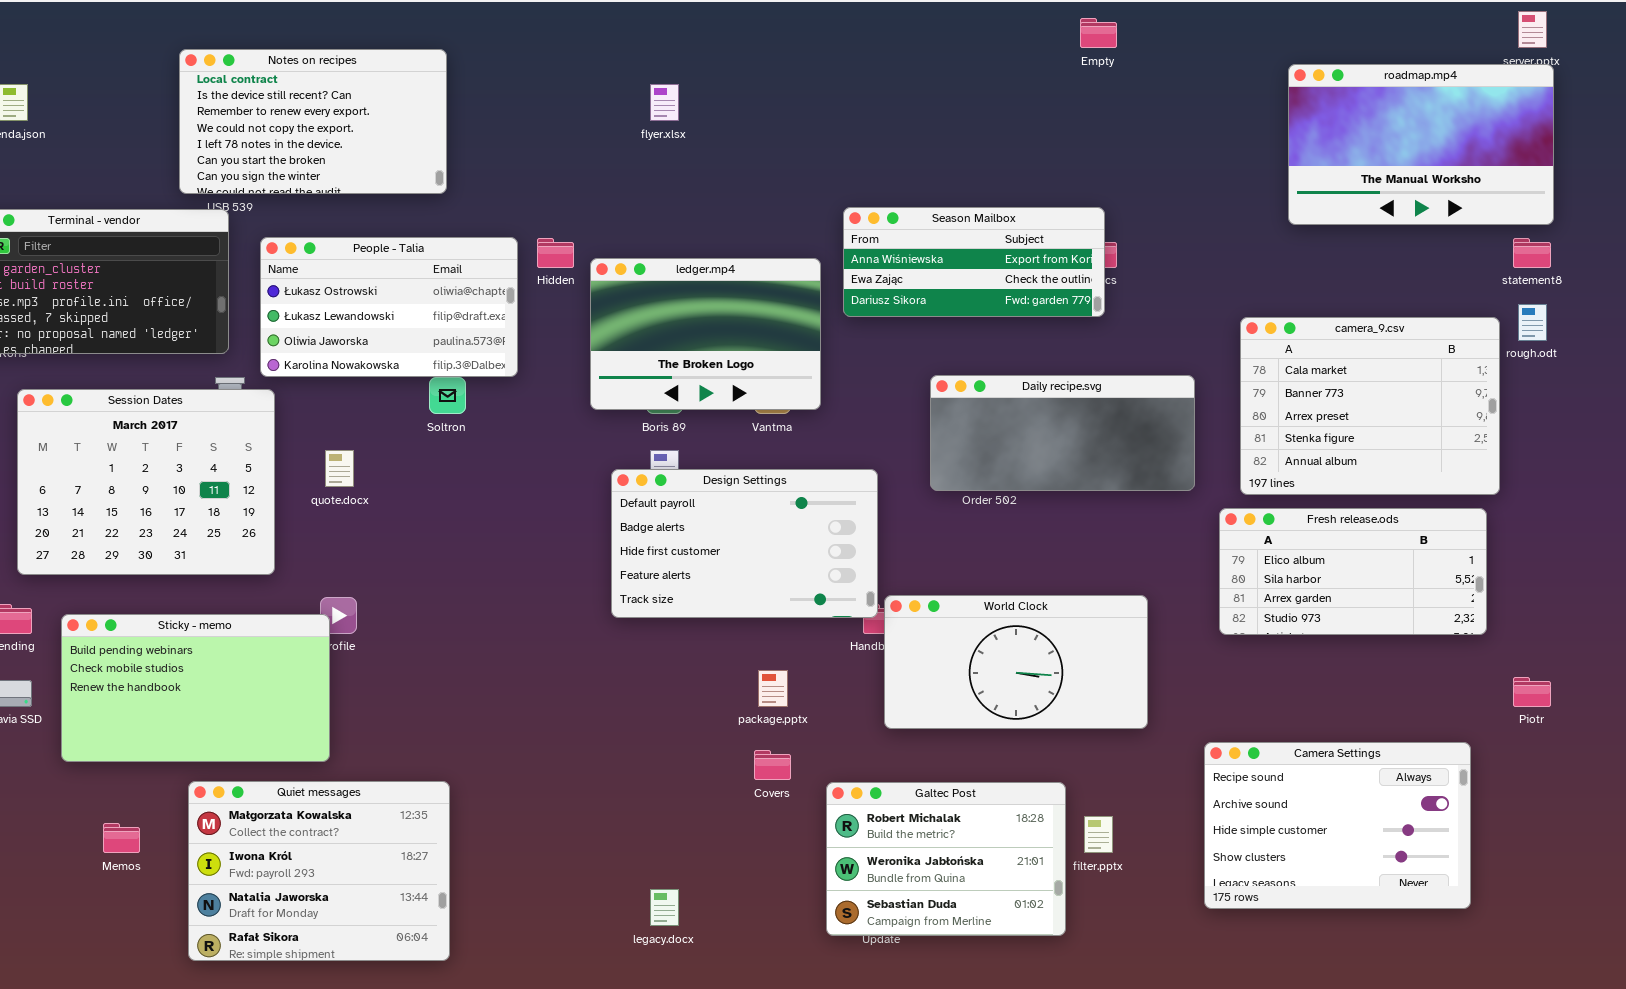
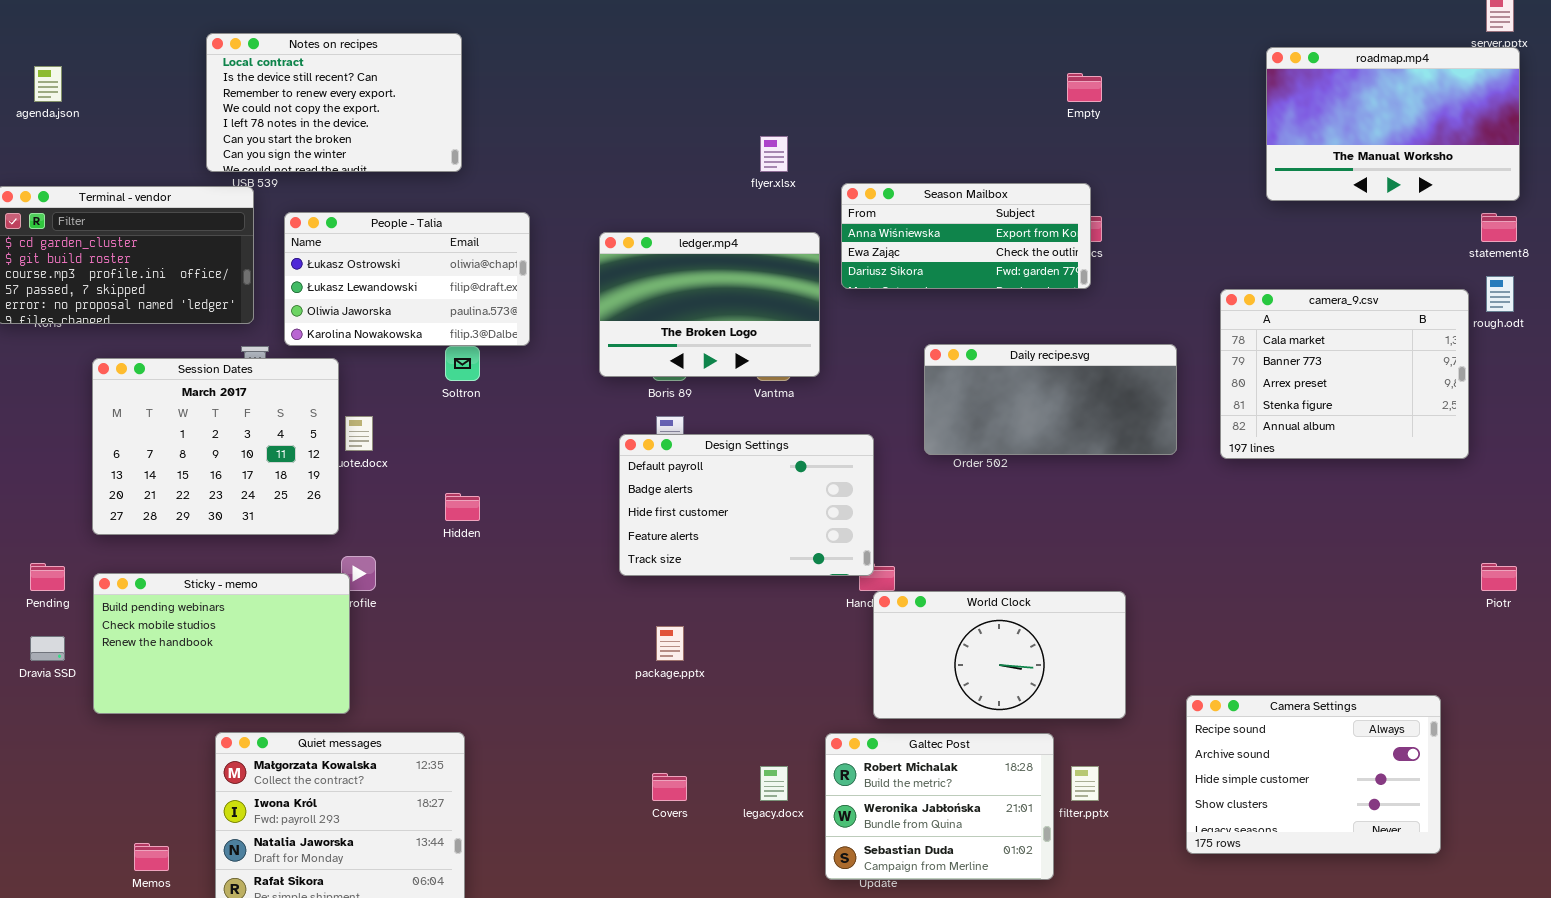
Empty: [1080,18,1117,48] -> [1067,73,1102,102], moved
flyer.xlsx: [650,84,679,121] -> [760,136,788,172], moved
Hidden: [537,238,574,268] -> [445,493,480,521], moved
Session Dates: [17,389,275,575] -> [92,358,339,535], moved
Fresh release.ods: [1219,508,1487,635] -> none, closed
World Clock: [884,595,1148,729] -> [873,591,1126,719], moved
package.pptx: [758,670,788,707] -> [656,626,684,661], moved
Piotr: [1513,677,1551,707] -> [1481,563,1517,591], moved
Covers: [754,750,791,780] -> [652,773,687,801], moved
Memos: [103,823,140,853] -> [134,843,169,871], moved
legacy.docx: [650,889,679,926] -> [760,766,788,801], moved

